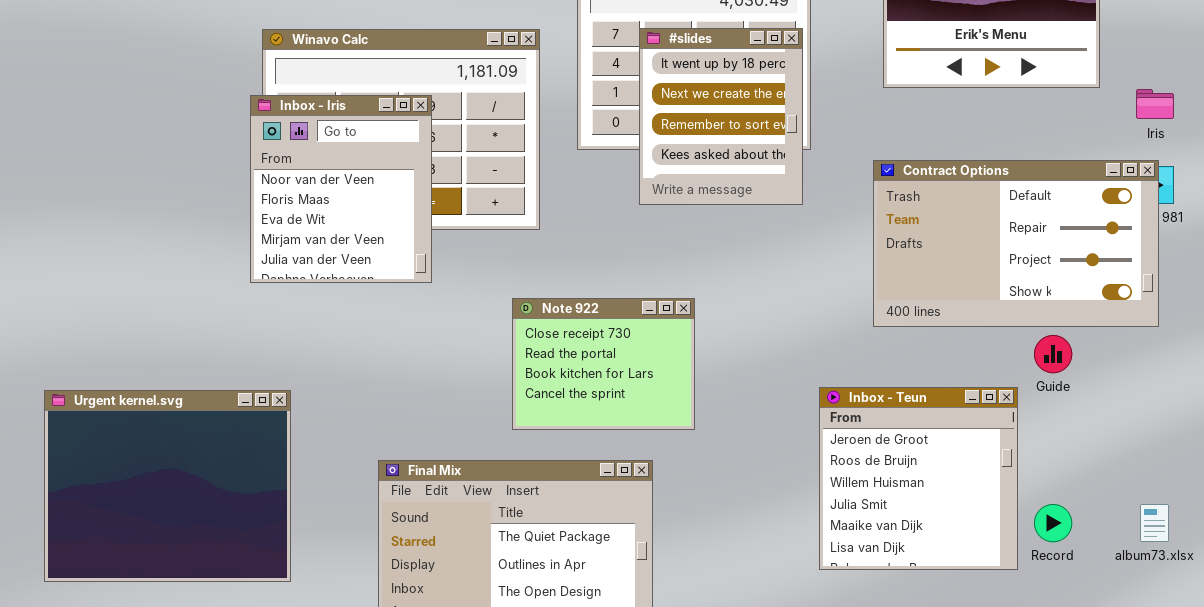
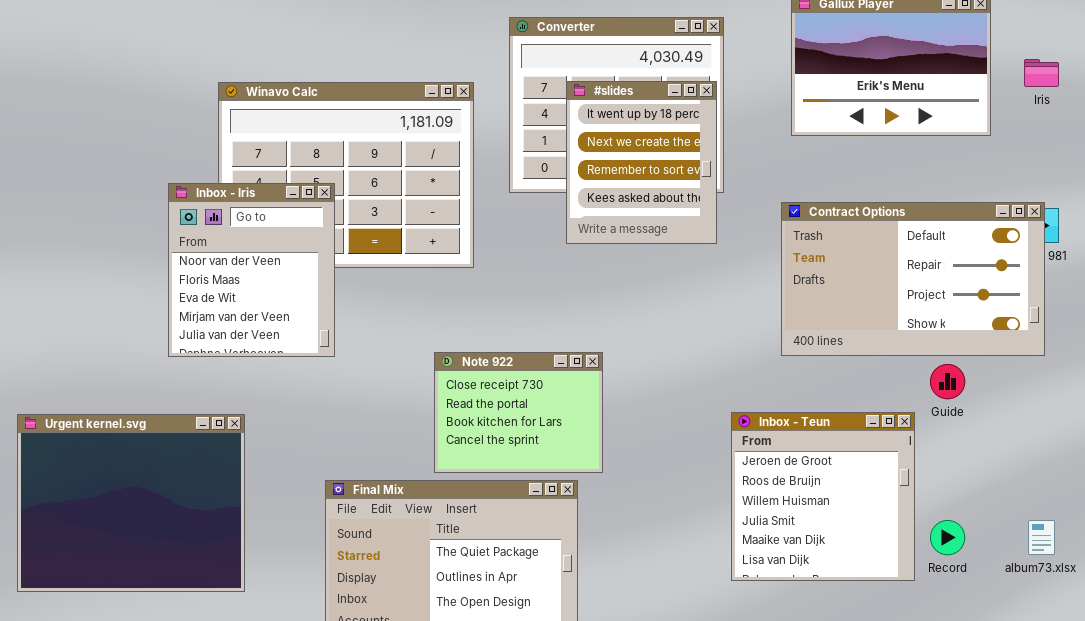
Iris: [1136,89,1174,119] -> [1024,59,1059,87], moved
Inbox - Iris: [250,95,432,283] -> [168,183,335,357], moved
Note 922: [512,298,695,430] -> [434,352,603,473], moved

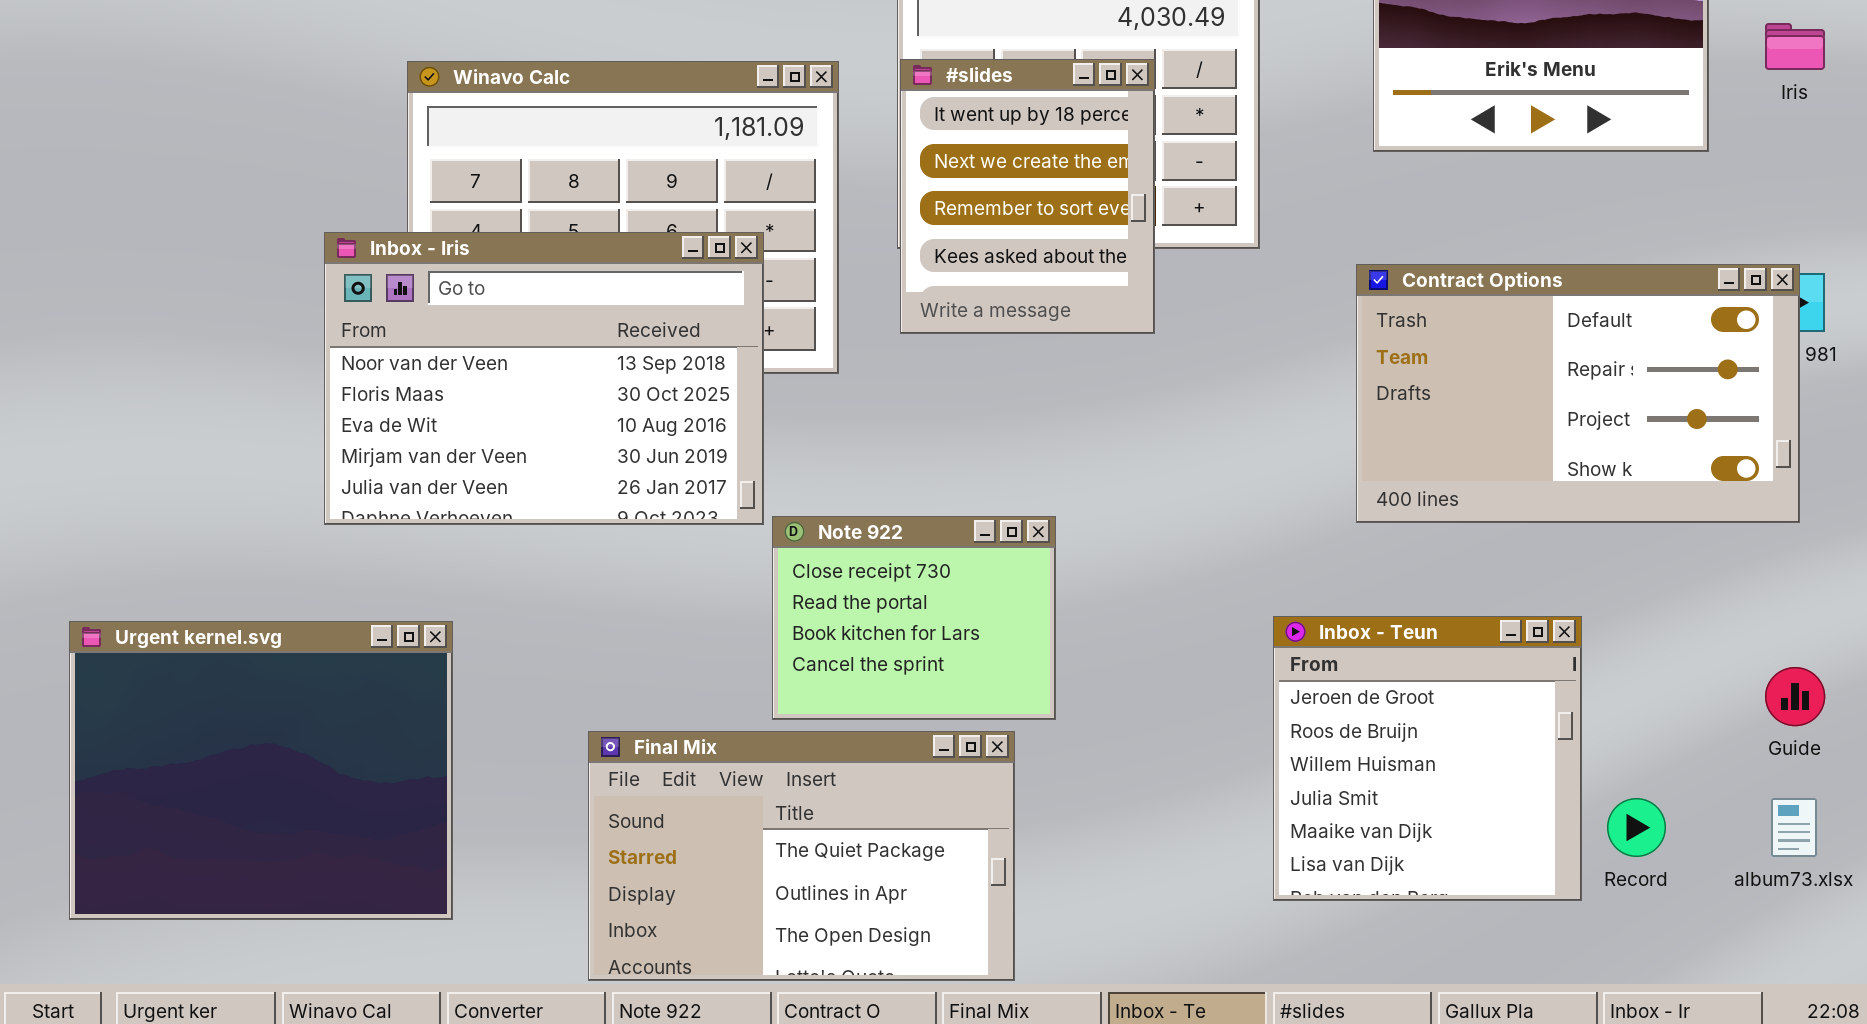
#slides: [566,81,717,244] -> [900,59,1155,334], moved
Inbox - Iris: [168,183,335,357] -> [324,232,764,525], resized
Guide: [930,364,965,399] -> [1765,667,1825,726], moved

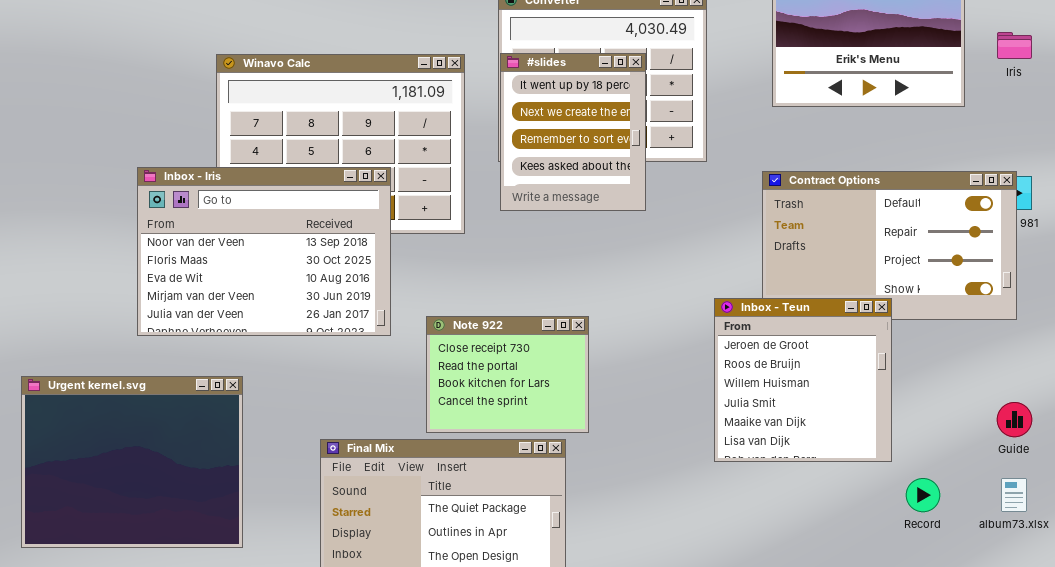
Inbox - Iris: [324,232,764,525] -> [137,167,391,336], moved
Inbox - Teun: [1273,616,1582,901] -> [714,298,892,462], moved

